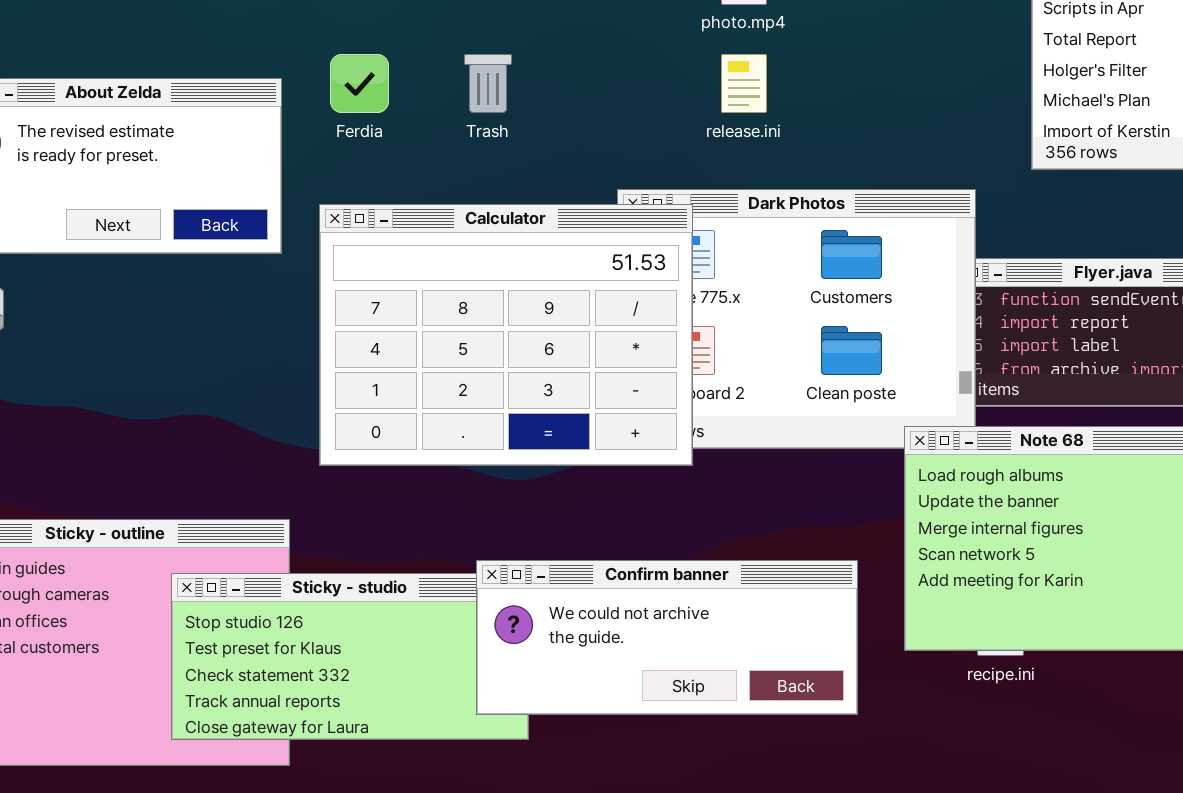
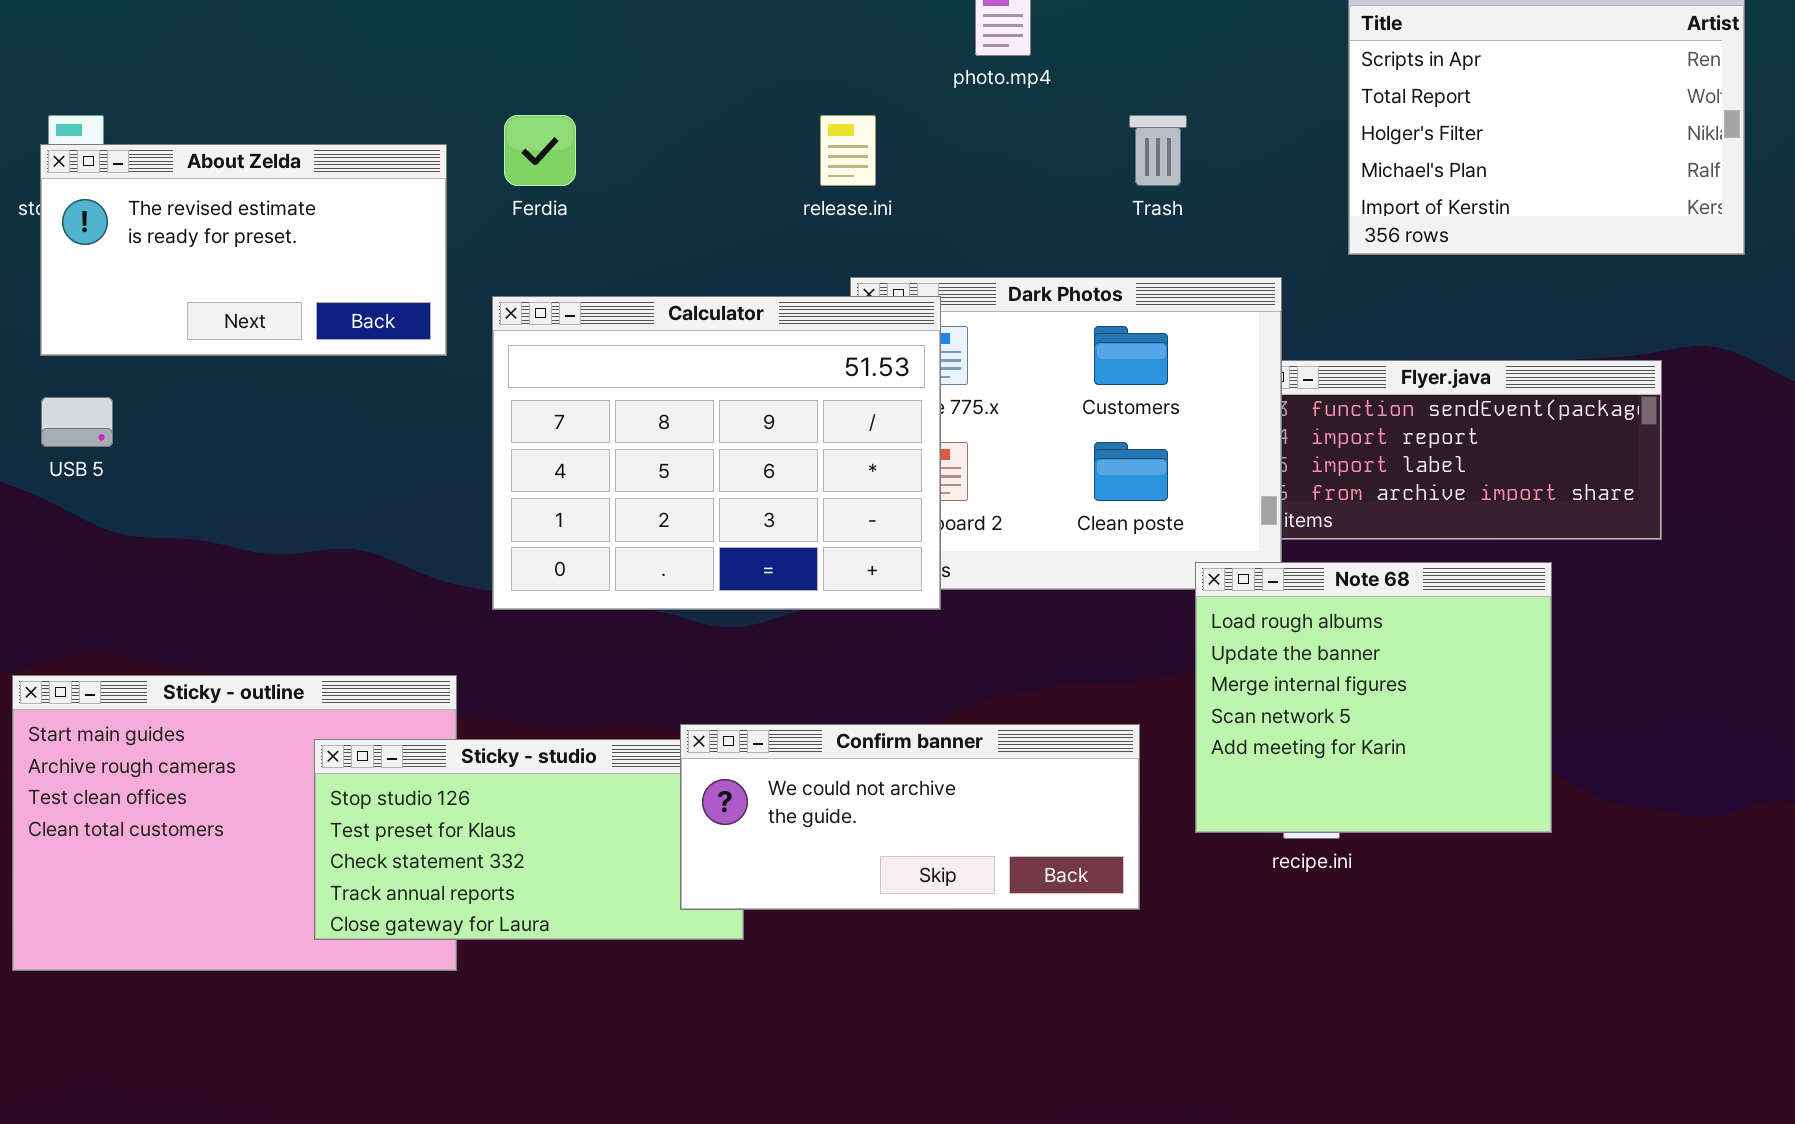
Trash: [464,54,512,113] -> [1129,115,1187,186], moved
release.ini: [721,54,767,113] -> [820,115,876,186], moved

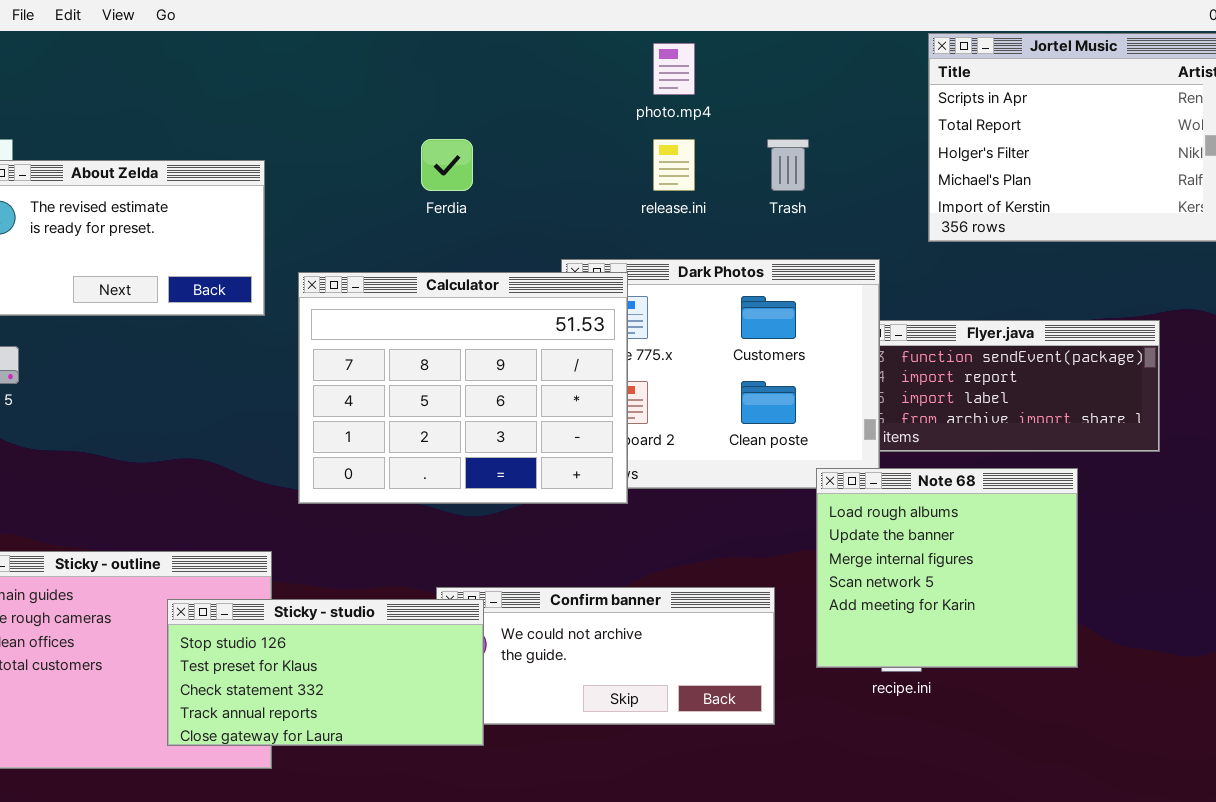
Ferdia: [504,115,576,186] -> [421,139,473,191], moved
release.ini: [820,115,876,186] -> [653,139,695,191], moved
Sticky - studio: [314,739,744,940] -> [167,599,484,746], raised

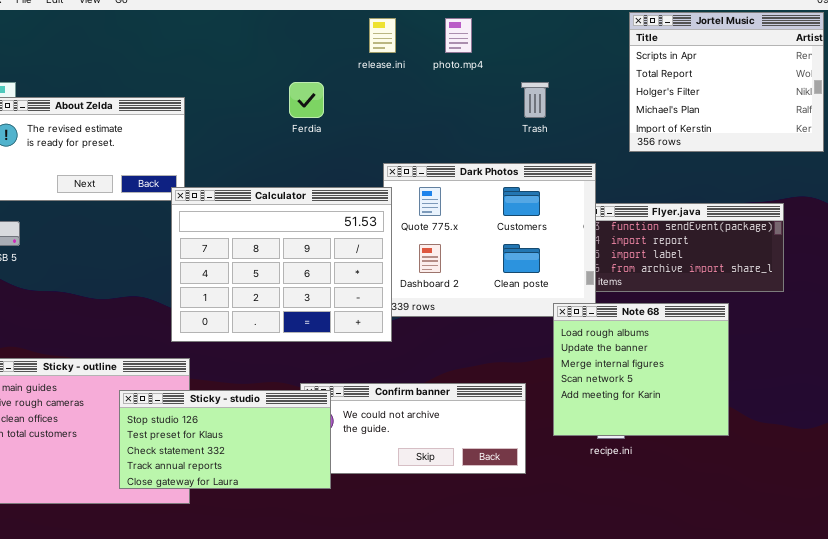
release.ini: [653,139,695,191] -> [369,18,396,53], moved
Calculator: [298,272,628,504] -> [171,187,392,342], moved

